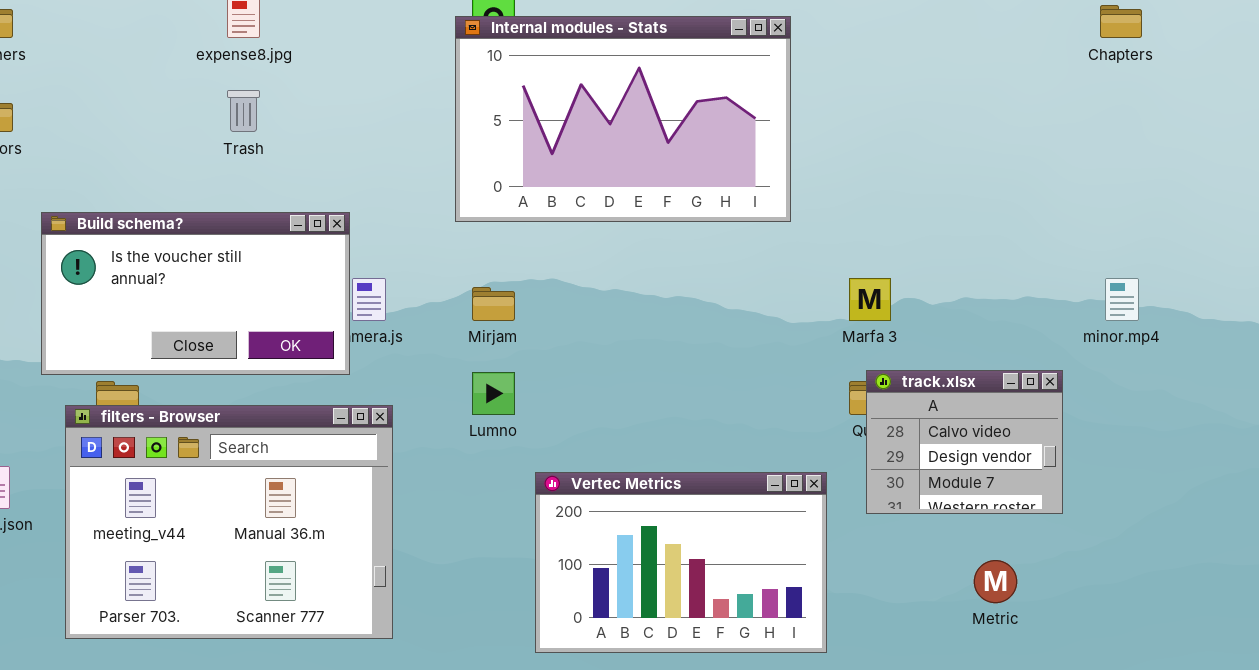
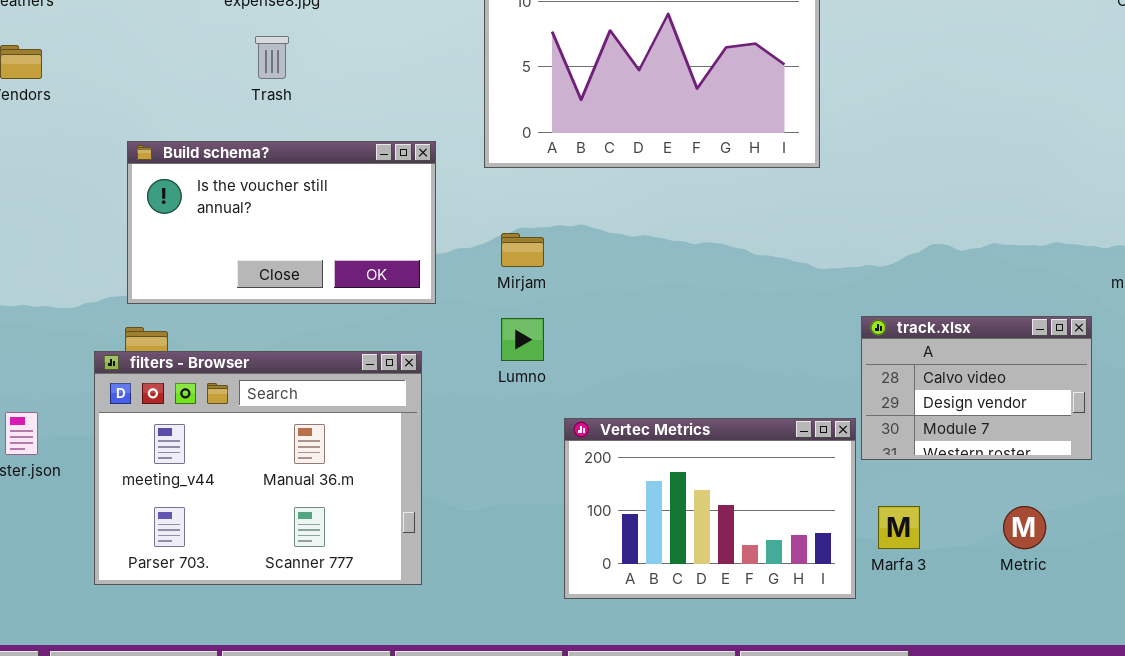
Build schema?: [41,212,350,375] -> [127,141,436,304], moved
Marfa 3: [849,278,891,321] -> [878,506,920,549], moved
track.xlsx: [866,370,1063,514] -> [861,316,1092,460], resized

